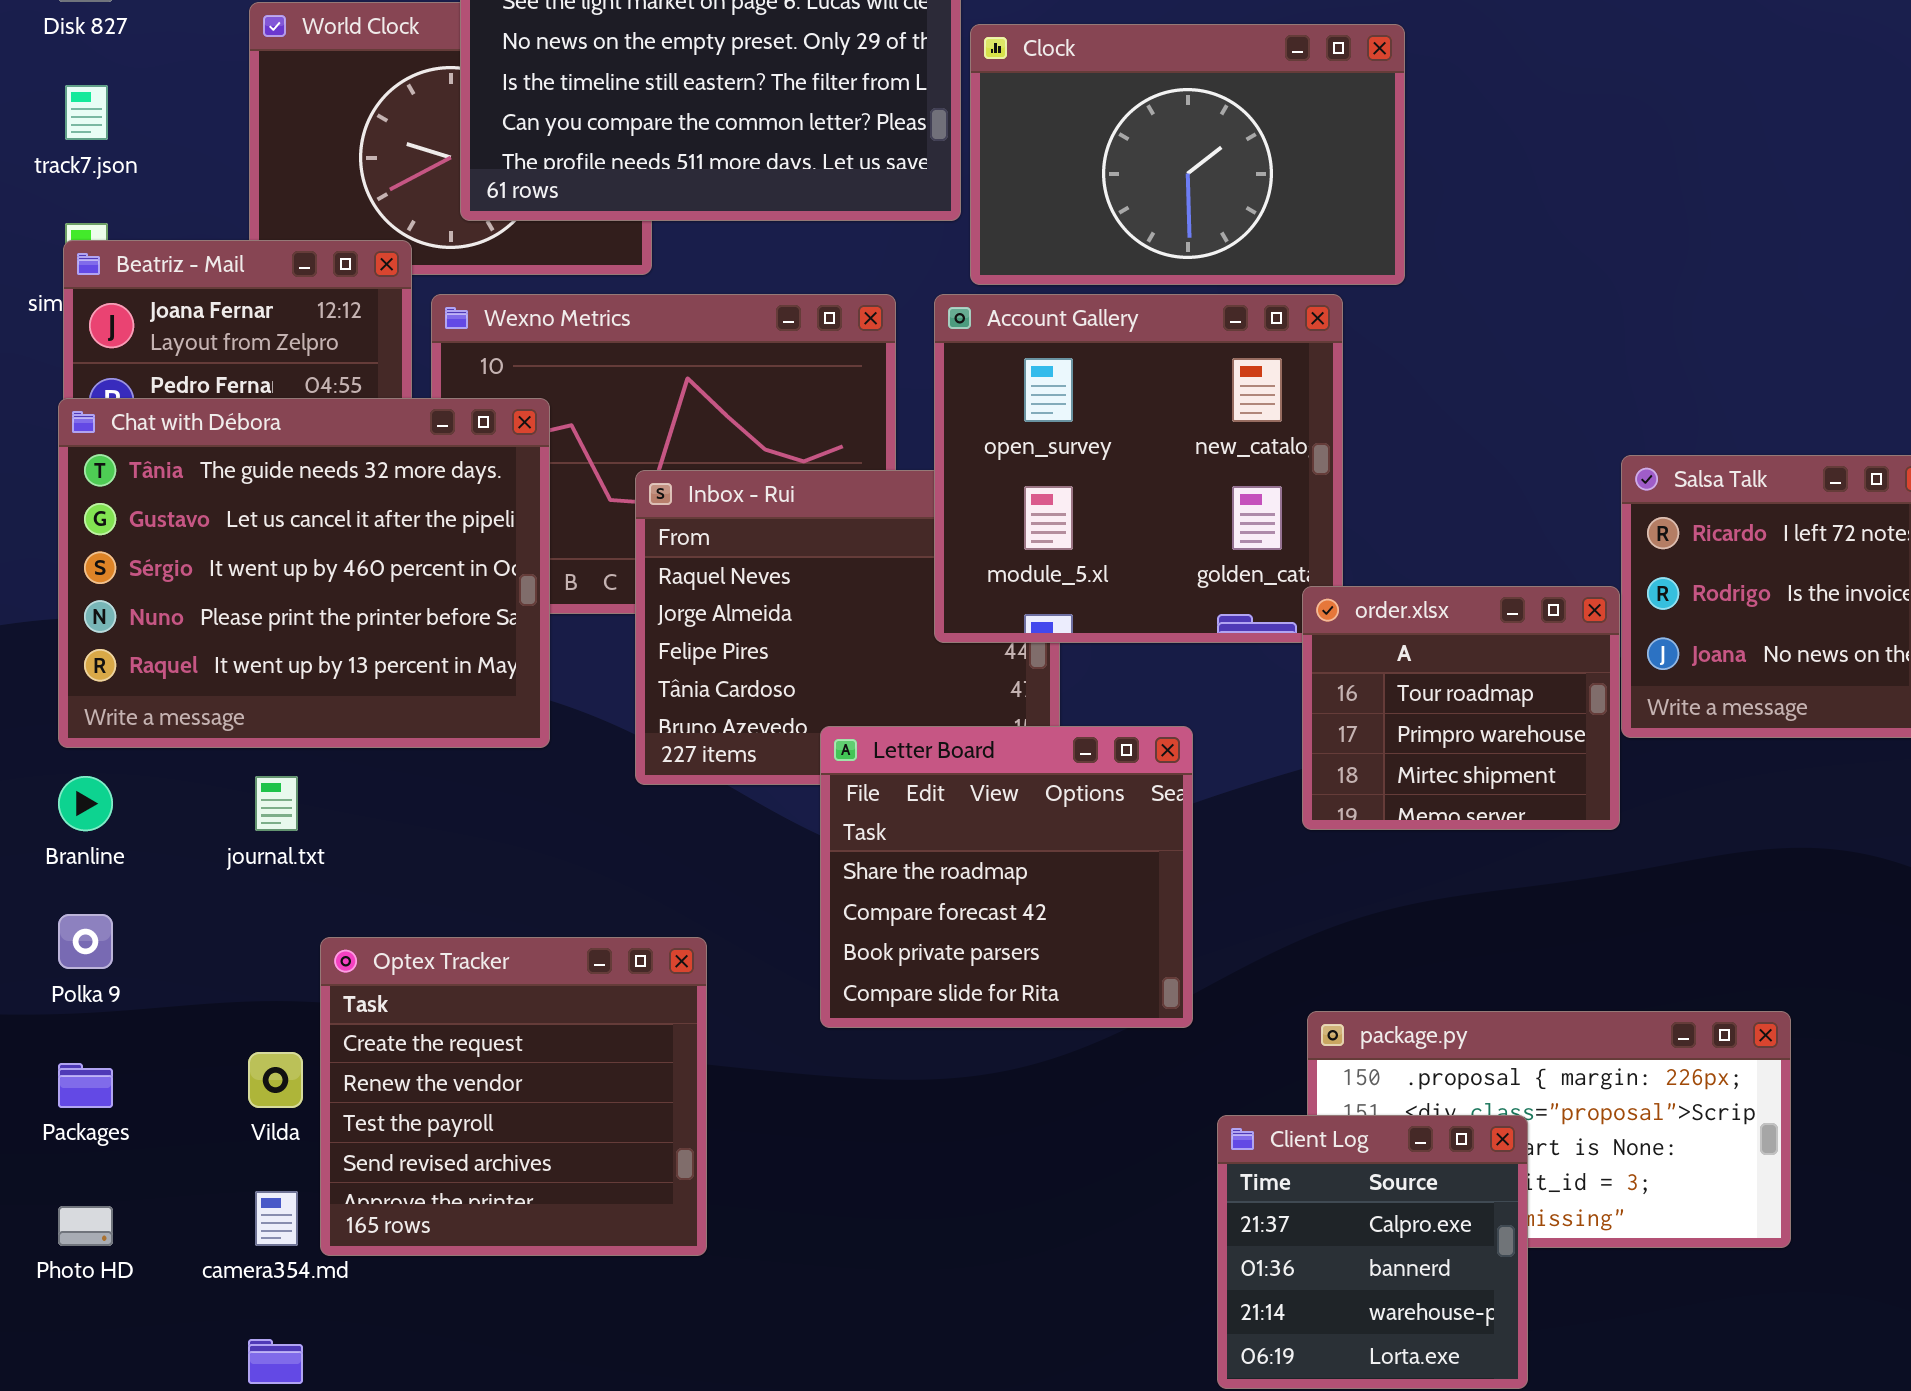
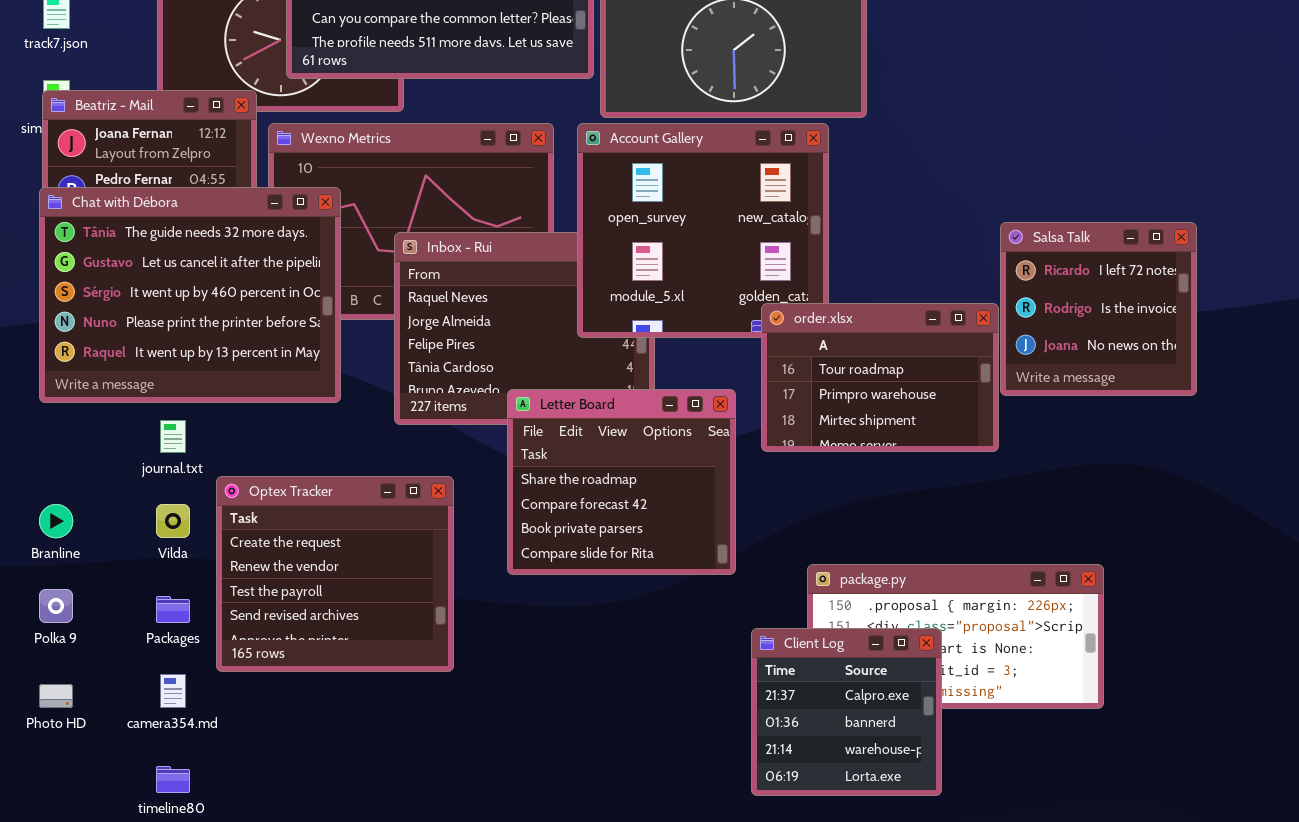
order.xlsx: [1302,586,1620,830] -> [761,303,999,452], resized
Branline: [58,776,113,831] -> [39,504,73,538], moved
Polka 9: [58,914,113,969] -> [39,589,73,623], moved
Optex Tracker: [320,937,707,1256] -> [216,476,454,672], moved
Vilda: [248,1052,303,1108] -> [156,504,190,538], moved
Packages: [58,1063,113,1108] -> [156,596,190,623], moved

